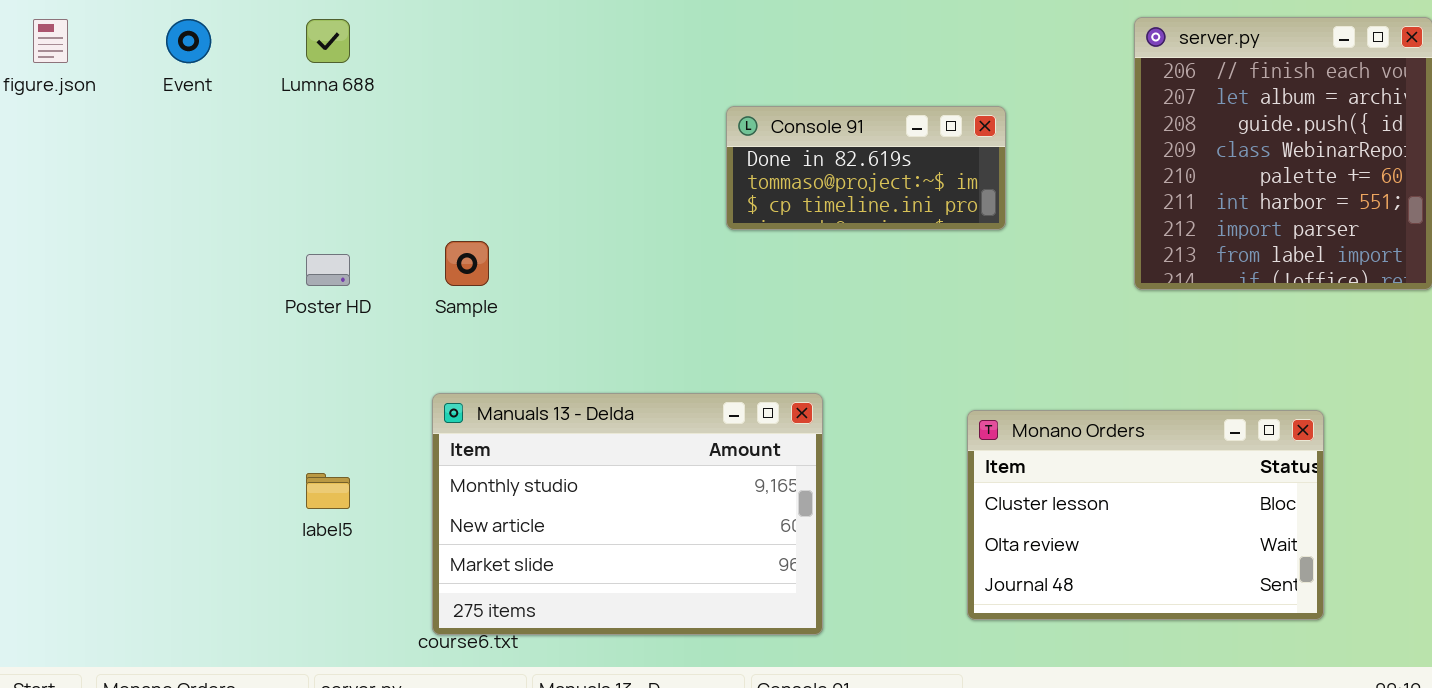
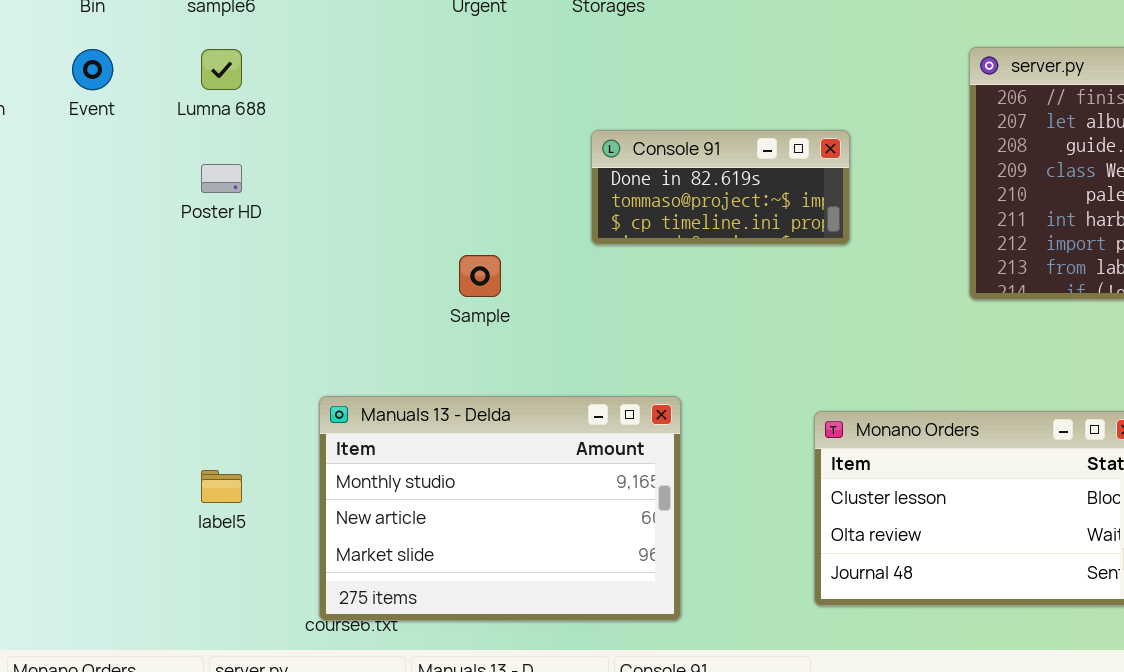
Sample: [445,241,489,286] -> [459,255,501,297], moved
Poster HD: [306,254,350,286] -> [201,164,242,193], moved

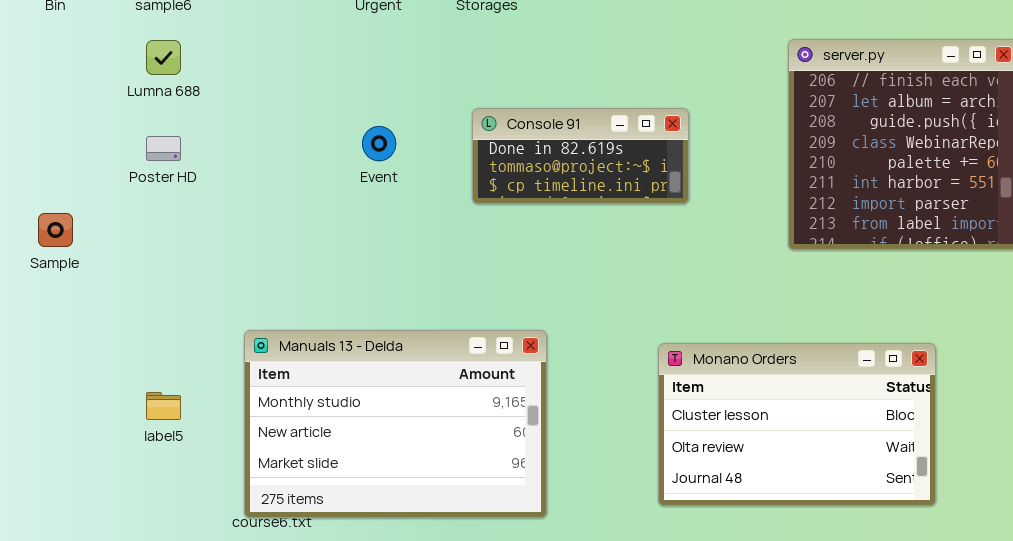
Event: [72,49,113,90] -> [362,126,396,161], moved
Sample: [459,255,501,297] -> [38,213,73,247], moved

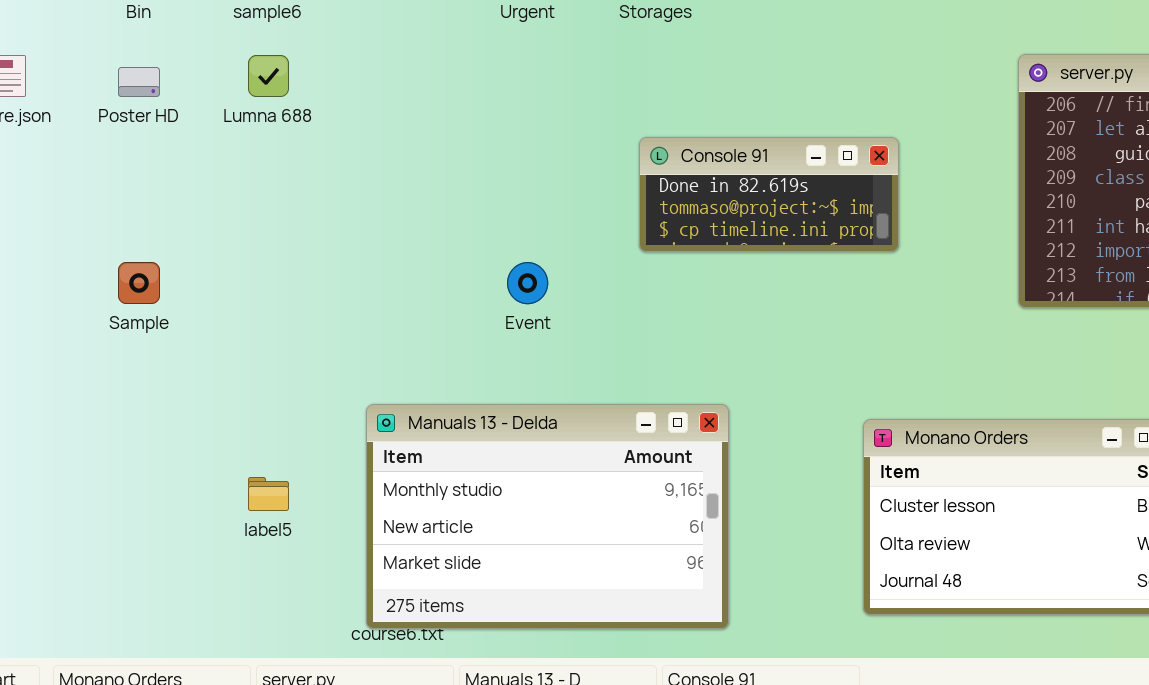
Event: [362,126,396,161] -> [507,262,548,304], moved
Poster HD: [146,136,181,161] -> [118,67,160,97], moved

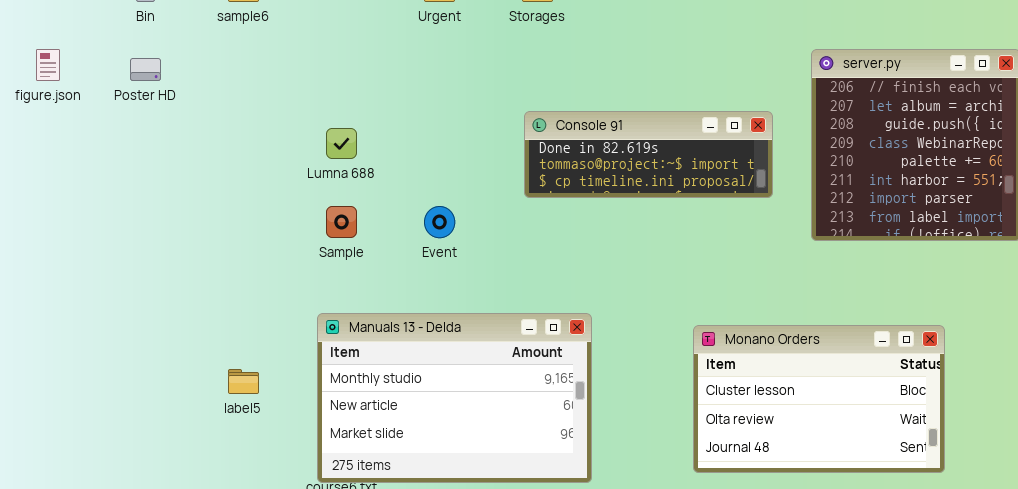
Lumna 688: [248,55,289,97] -> [326,128,357,159], moved
Console 91: [639,137,899,252] -> [524,111,773,198], resized
Sample: [118,262,160,304] -> [326,206,357,238], moved

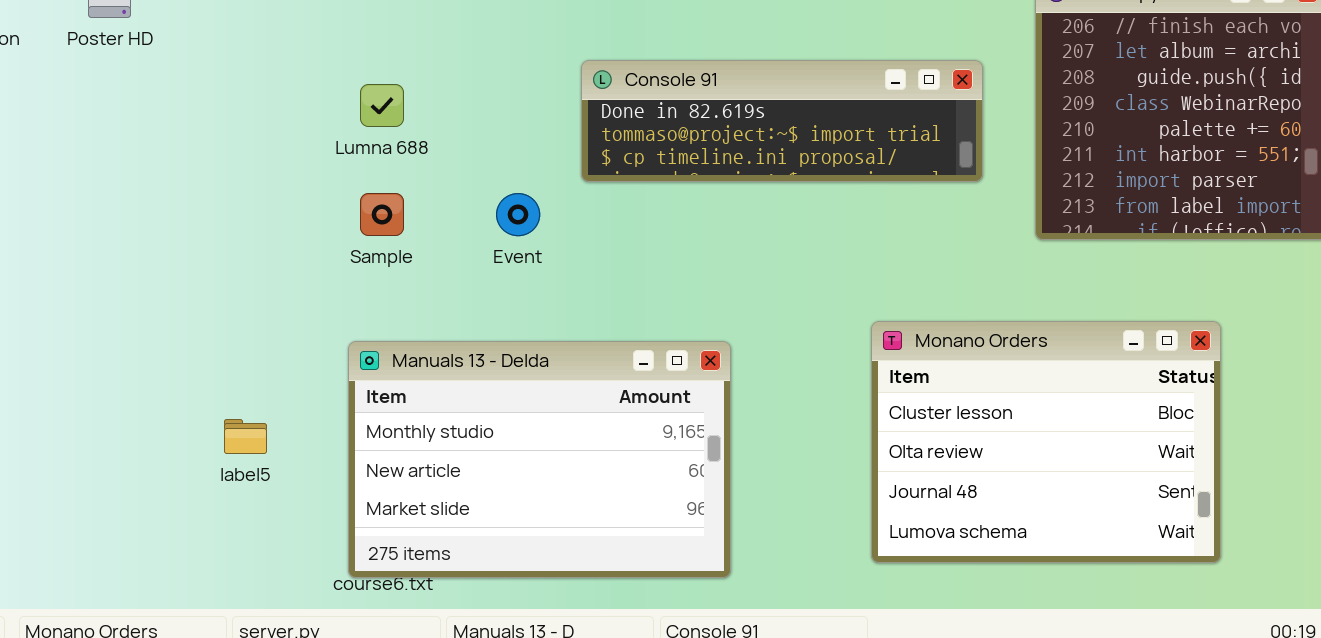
Console 91: [524,111,773,198] -> [581,60,983,182], resized
Monano Orders: [693,325,945,473] -> [871,321,1221,563], resized

